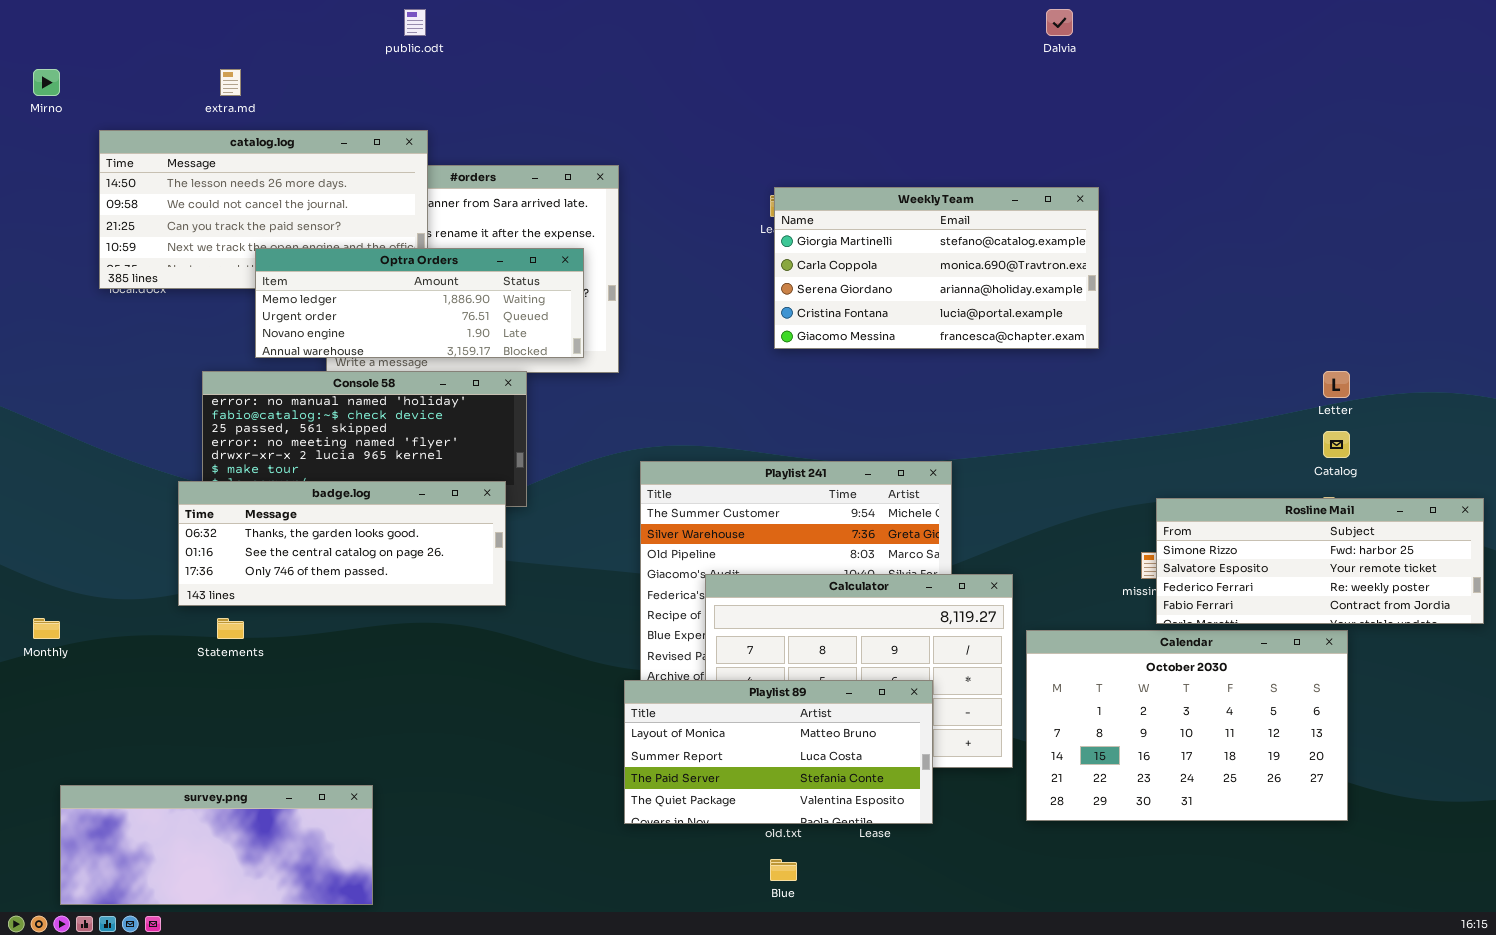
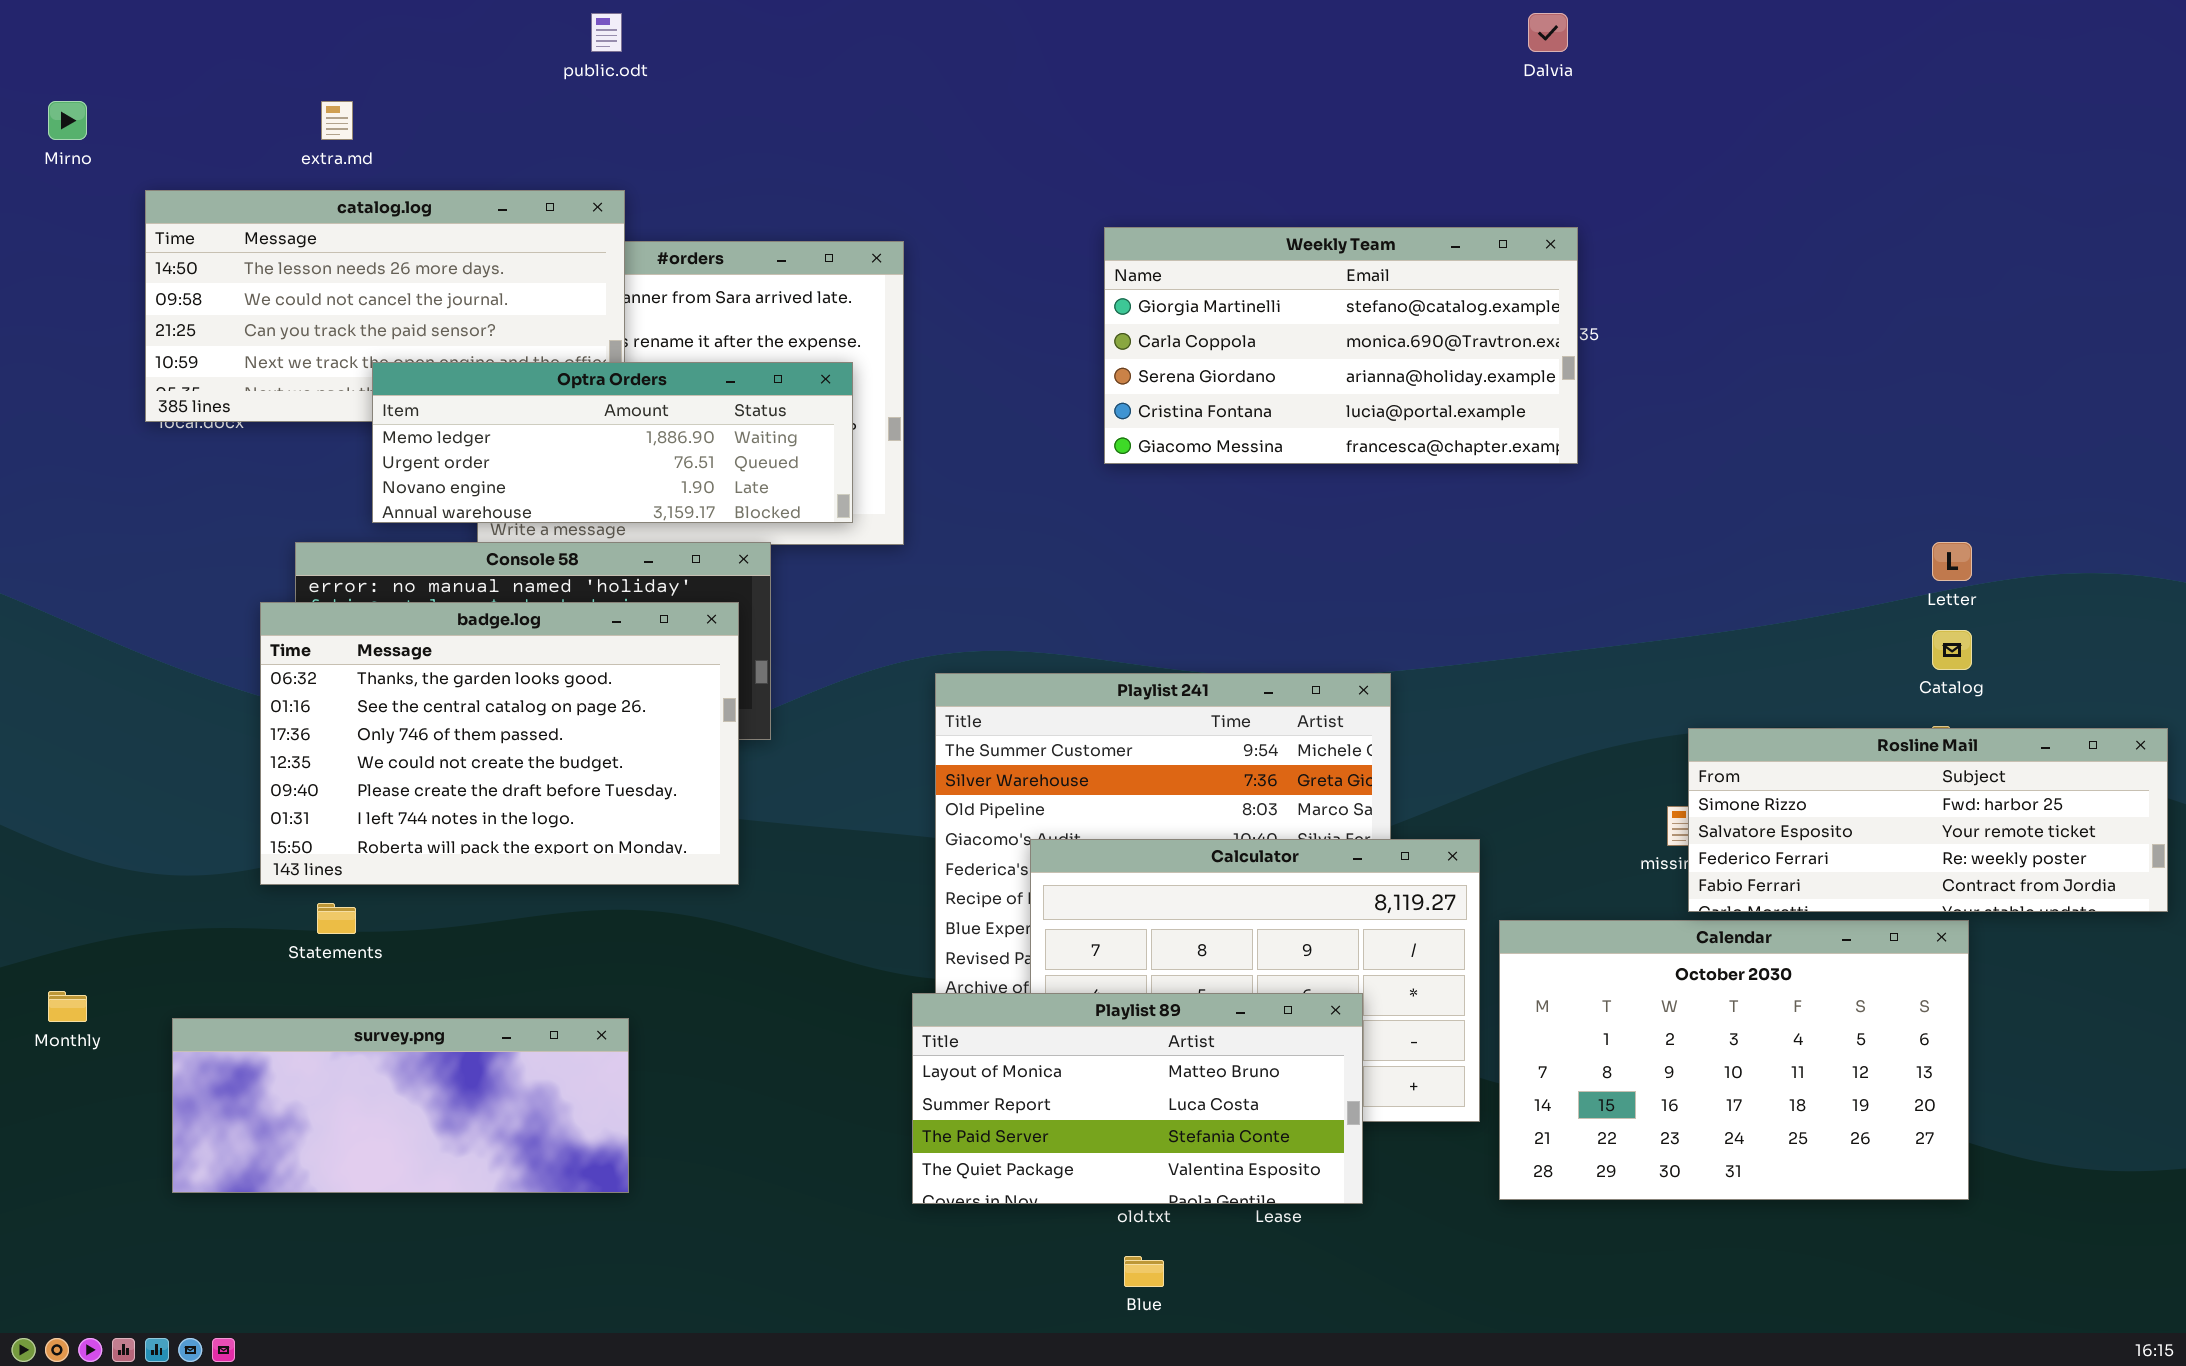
Weekly Team: [774,187,1099,349] -> [1104,227,1578,464], moved
badge.log: [178,481,506,606] -> [260,602,739,885], resized
Monthly: [33,618,60,639] -> [48,991,87,1022], moved
survey.png: [60,785,373,905] -> [172,1018,629,1193], moved

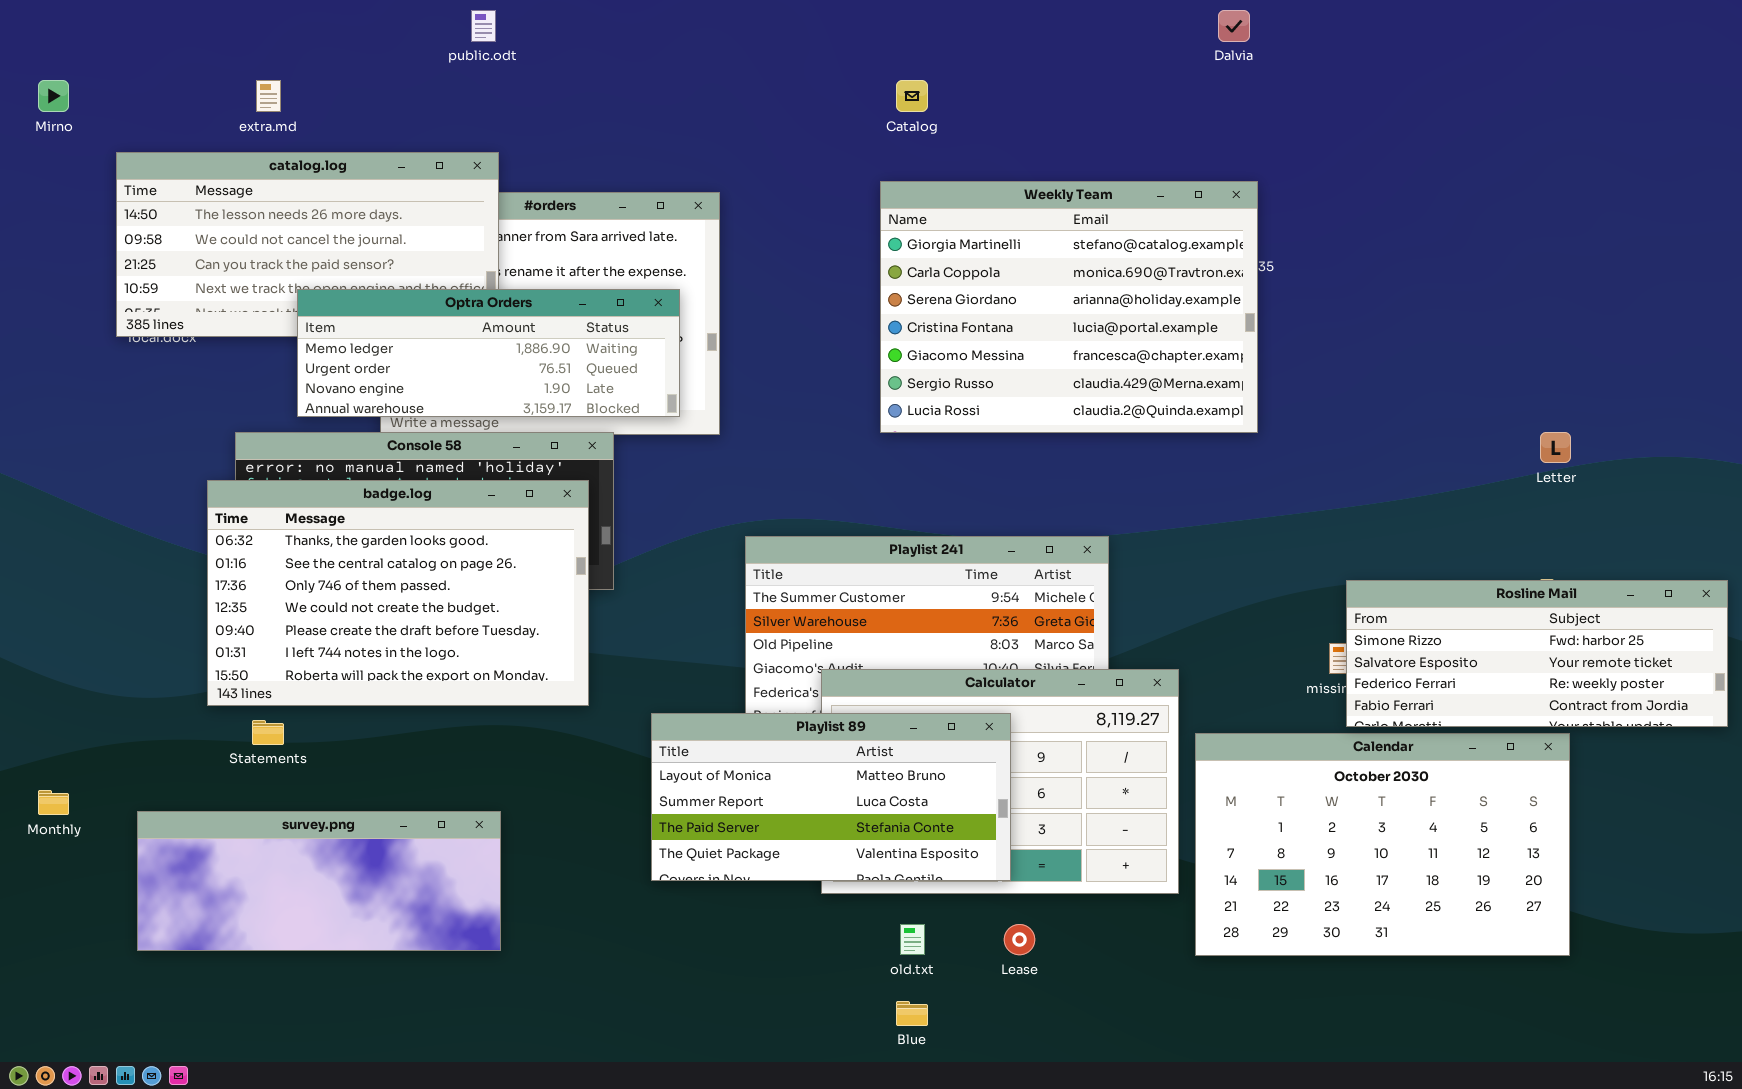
Weekly Team: [1104,227,1578,464] -> [880,181,1258,433], resized
Catalog: [1932,630,1972,670] -> [896,80,928,112], moved
Playlist 89: [912,993,1363,1204] -> [651,713,1011,881], moved

